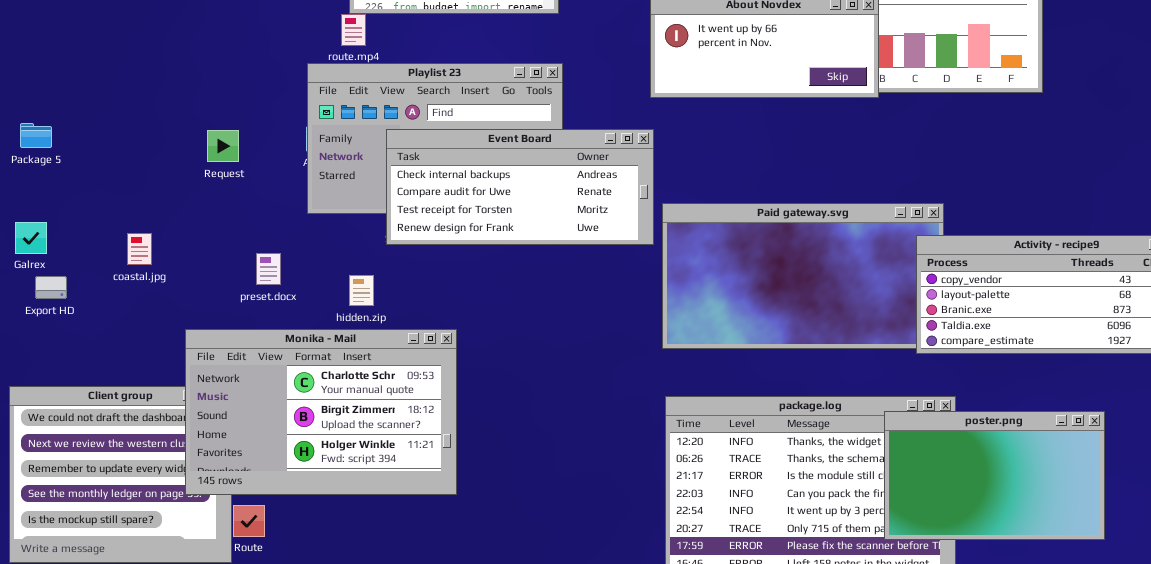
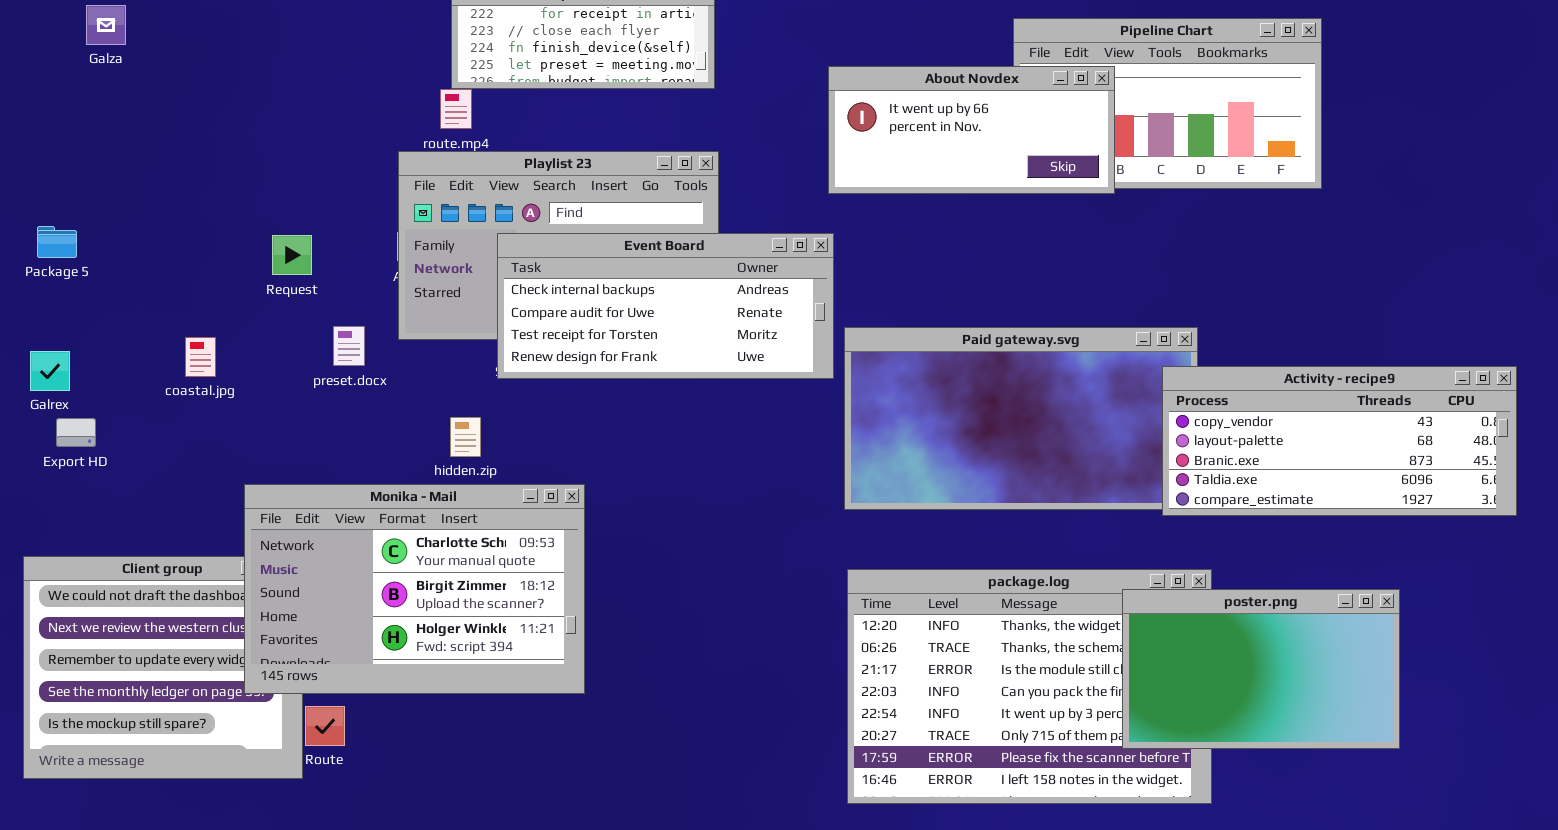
coastal.jpg: [127,233,152,265] -> [185,337,216,377], moved
preset.docx: [256,253,281,285] -> [333,326,365,366], moved

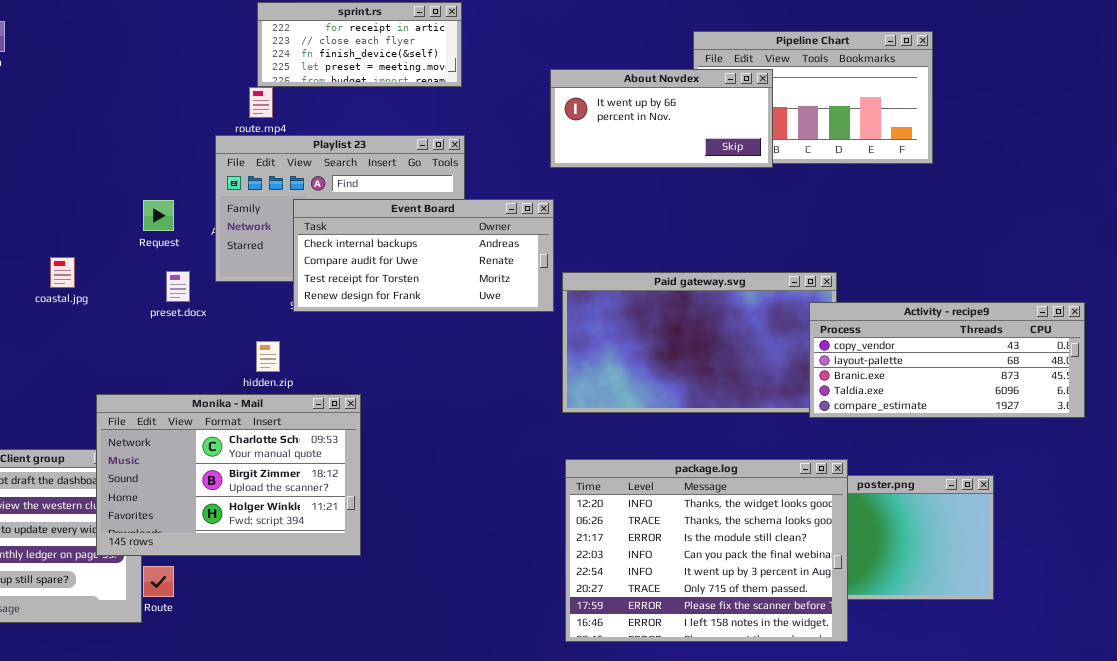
Request: [272,235,312,275] -> [143,200,174,231], moved
coastal.jpg: [185,337,216,377] -> [50,257,75,288], moved
package.log: [847,569,1212,804] -> [565,459,848,642], raised

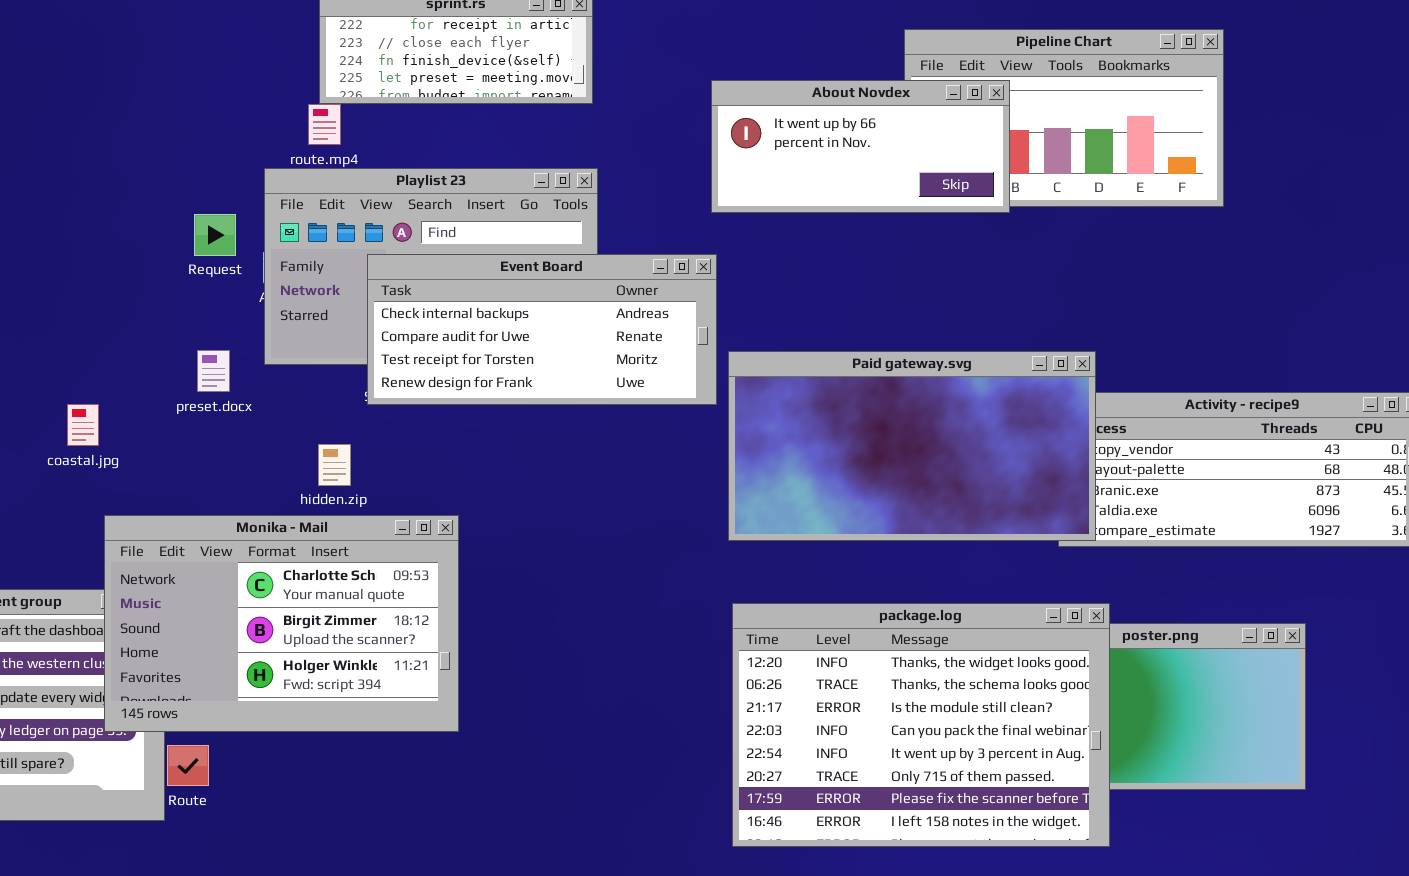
Request: [143,200,174,231] -> [194,214,236,256], moved
coastal.jpg: [50,257,75,288] -> [67,404,99,446], moved
Paid gateway.svg: [562,272,837,413] -> [728,351,1096,541], raised

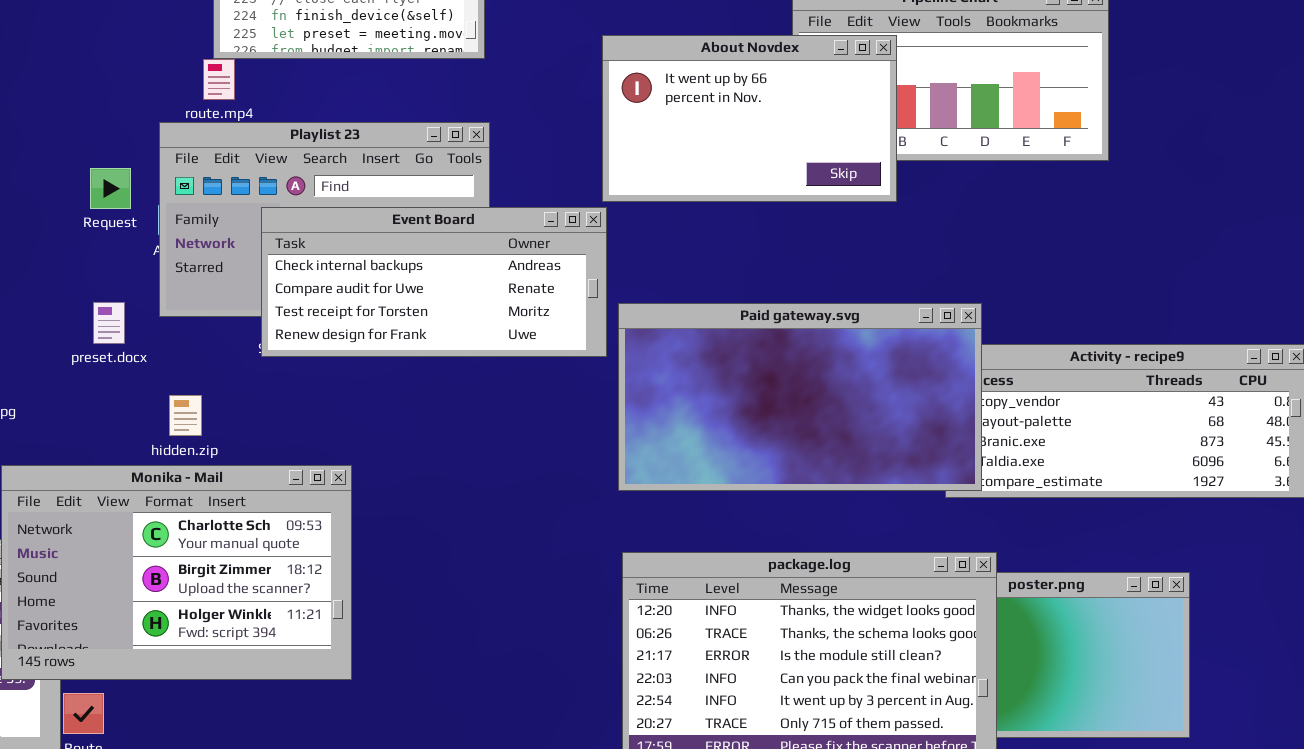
About Novdex: [711,80,1010,213] -> [602,35,897,202], resized
hidden.zip: [318,444,351,486] -> [169,395,202,436], moved

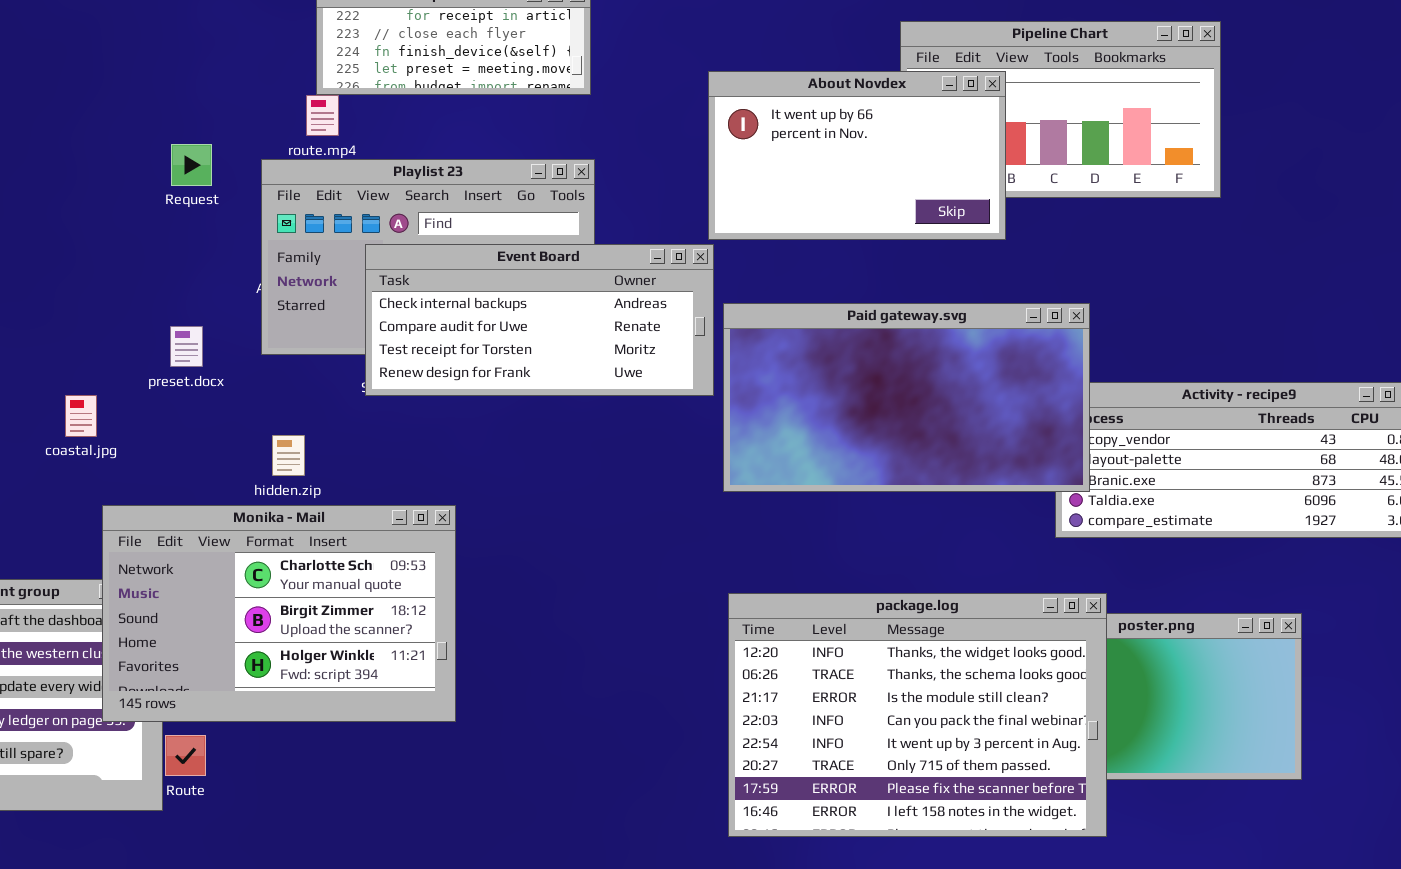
Request: [90,168,131,209] -> [171,144,212,186], moved
preset.docx: [93,302,125,344] -> [170,326,203,367], moved
Paid gateway.svg: [618,303,982,491] -> [723,303,1090,492], moved

